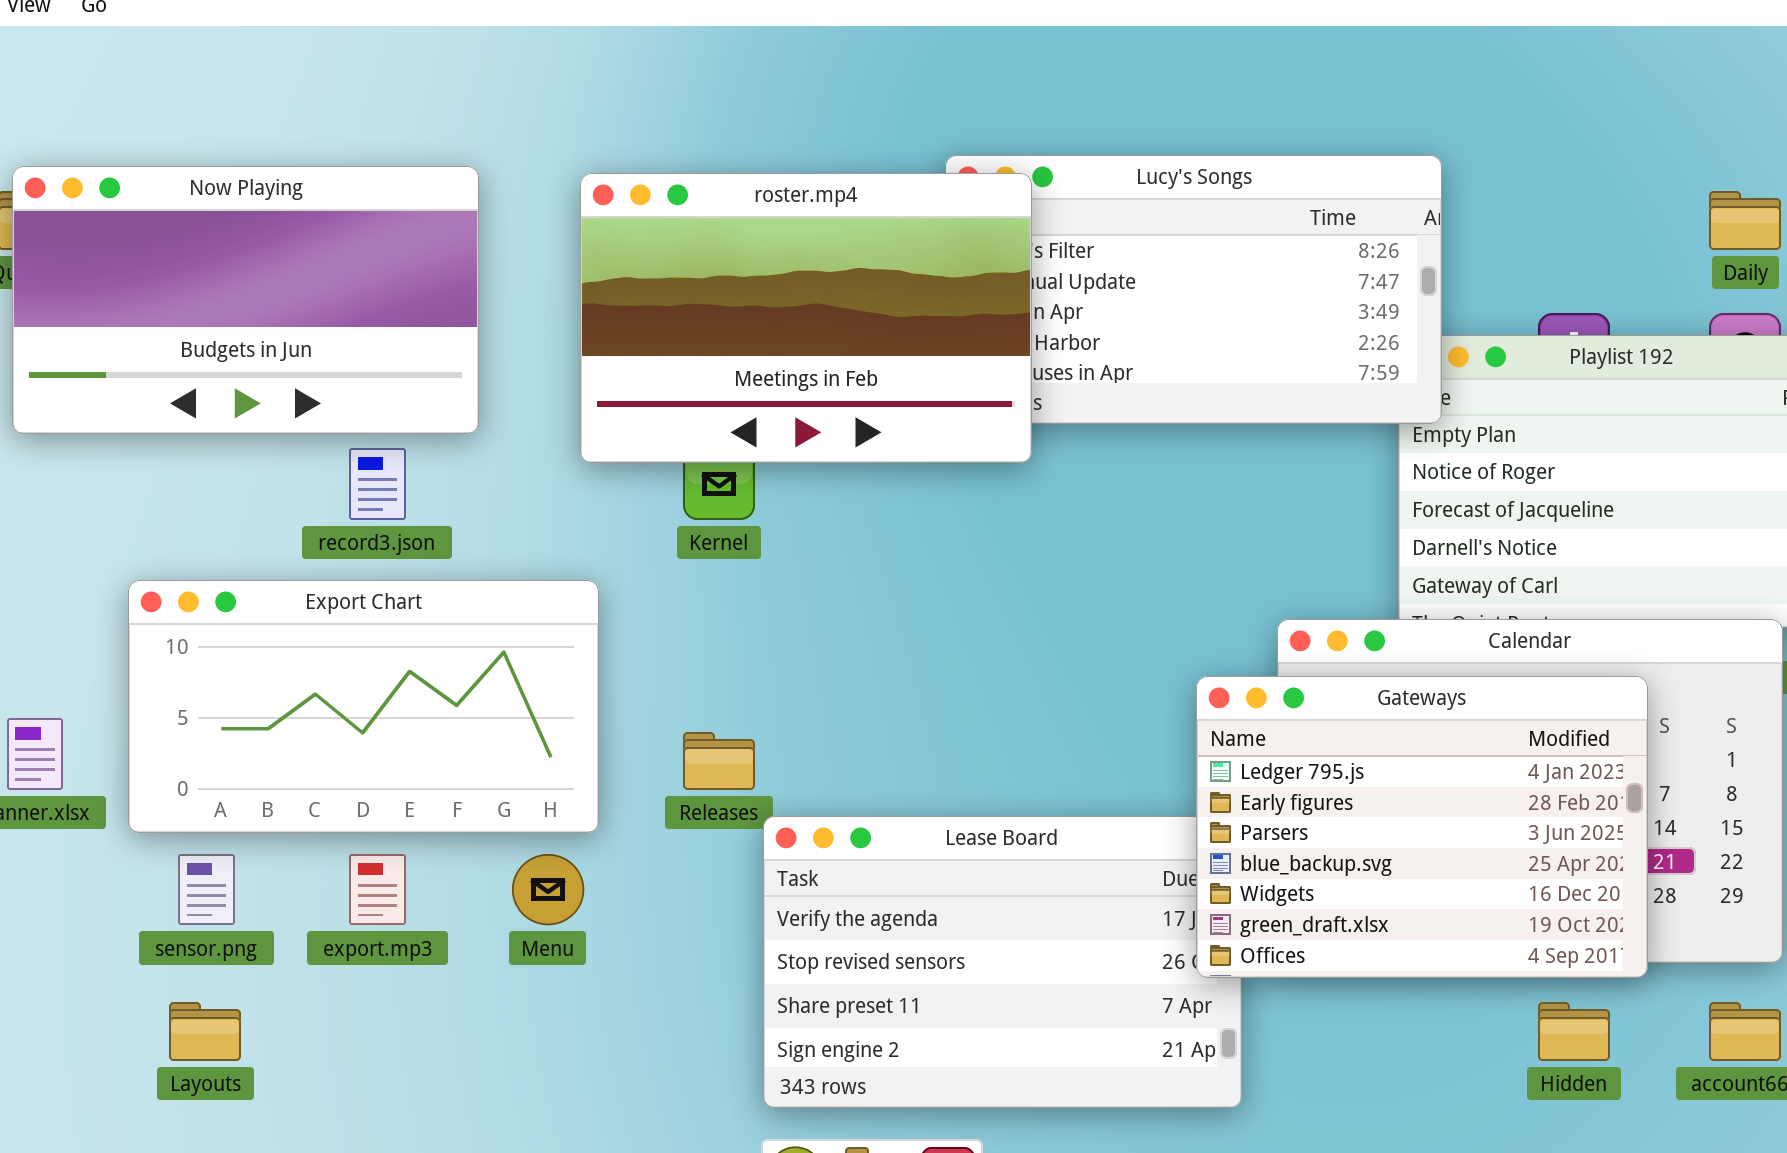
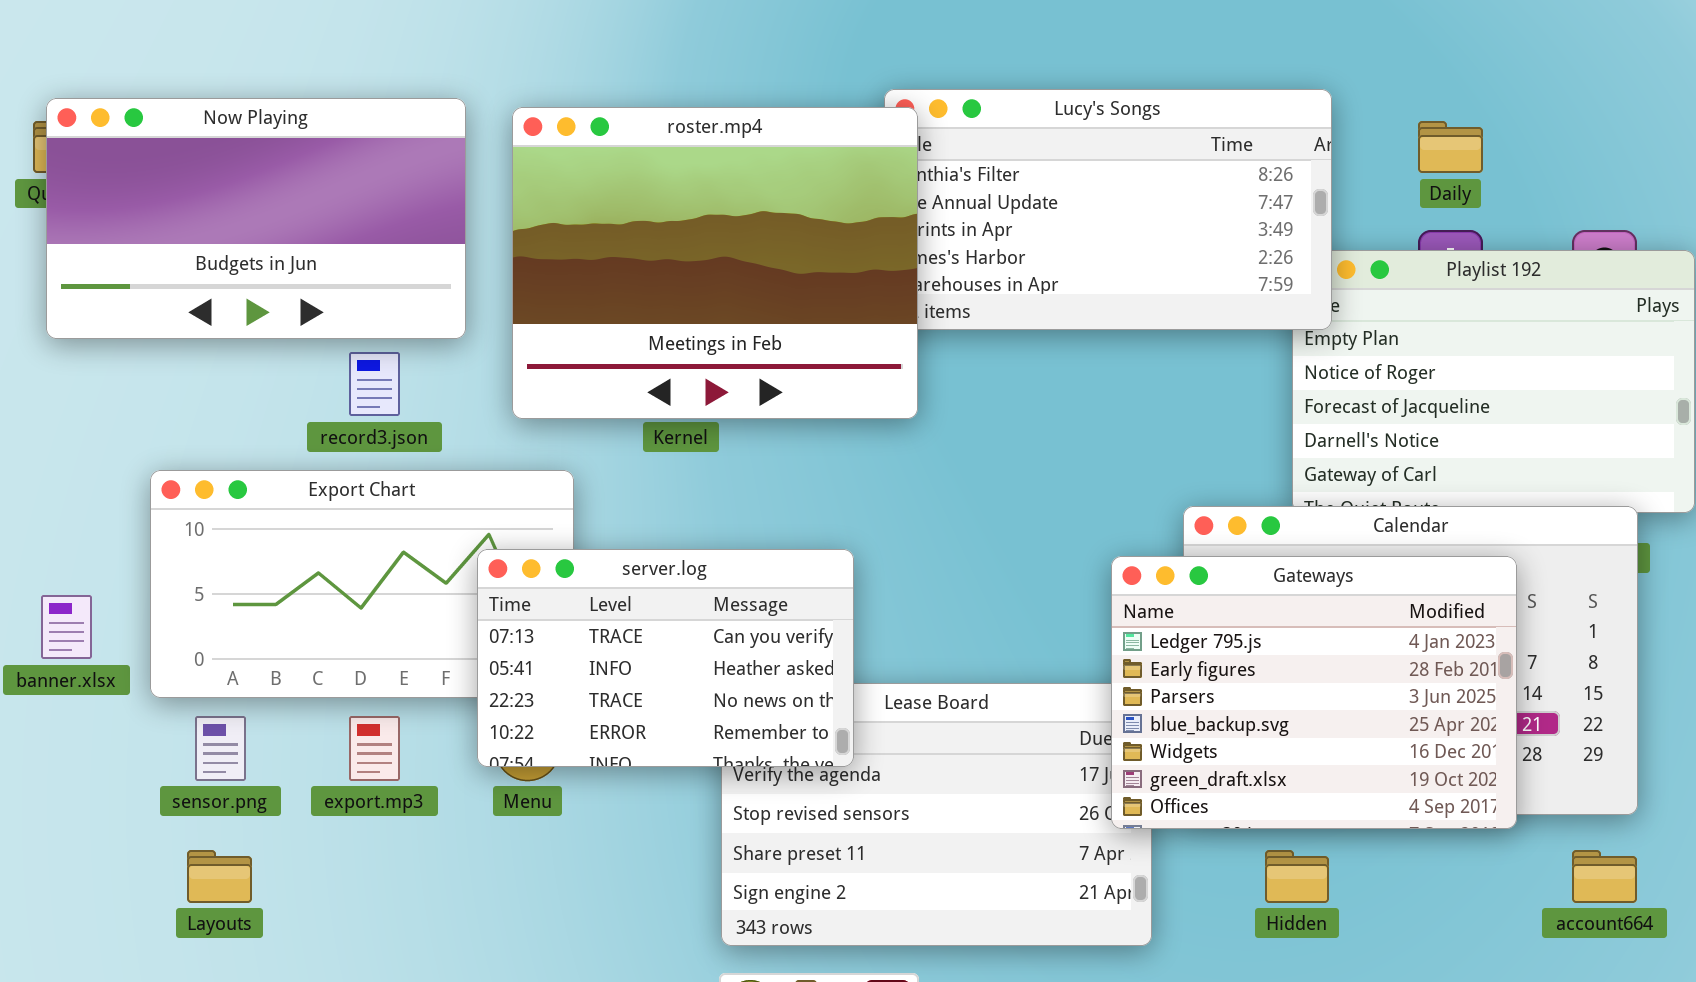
roster.mp4: [580,173,1032,463] -> [512,107,918,419], moved, resized
Daily: [1709,191,1781,250] -> [1418,121,1483,173], moved
server.log: none -> [477,549,854,767], opened
Hidden: [1538,1002,1610,1061] -> [1265,850,1329,903], moved

